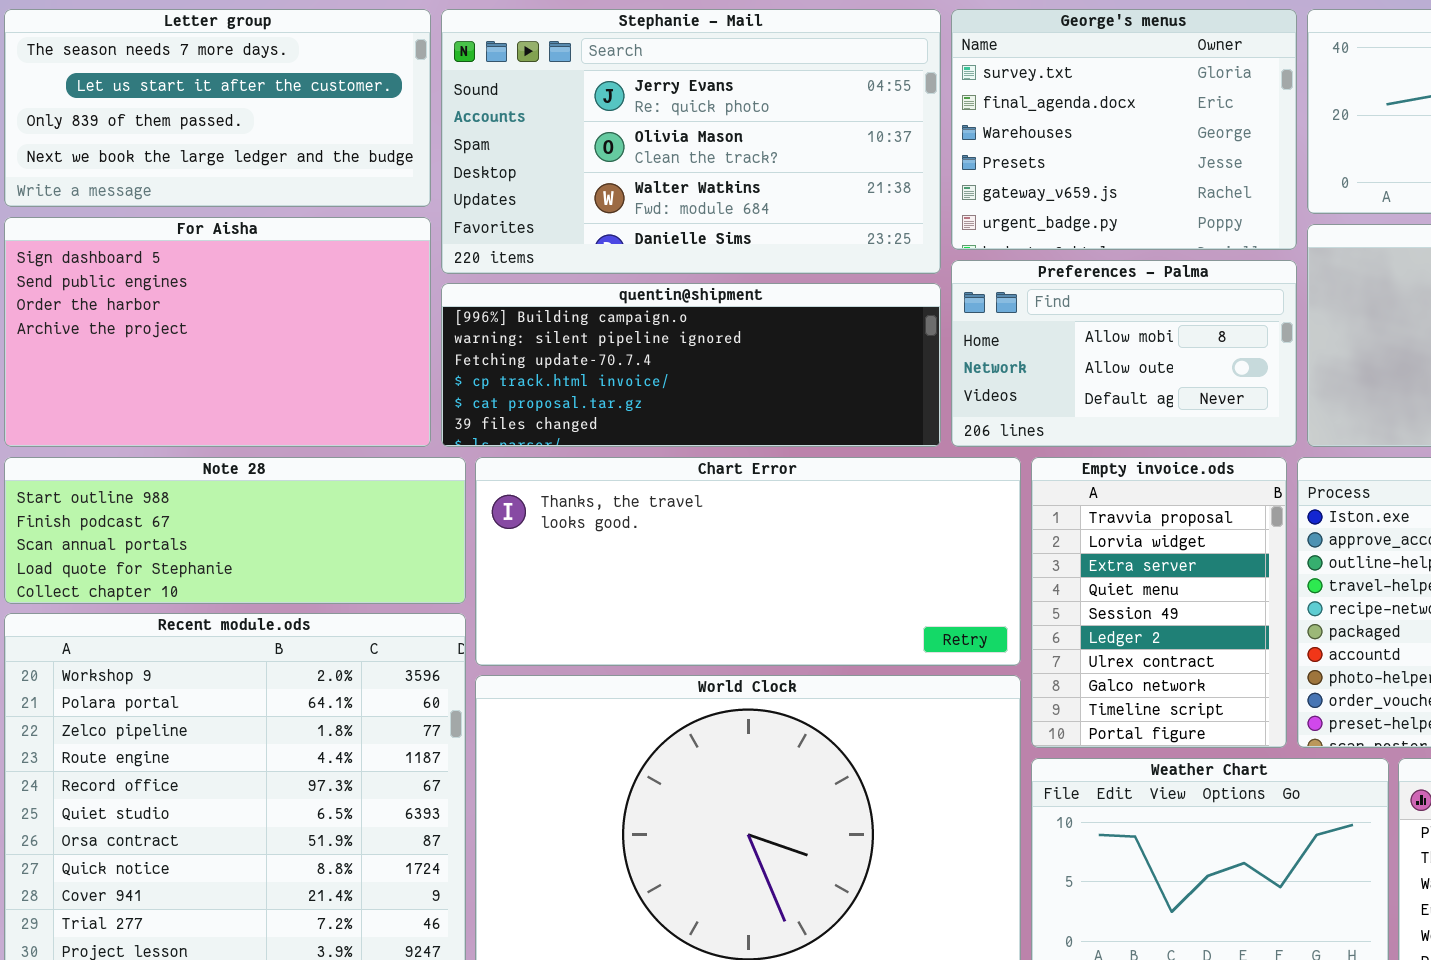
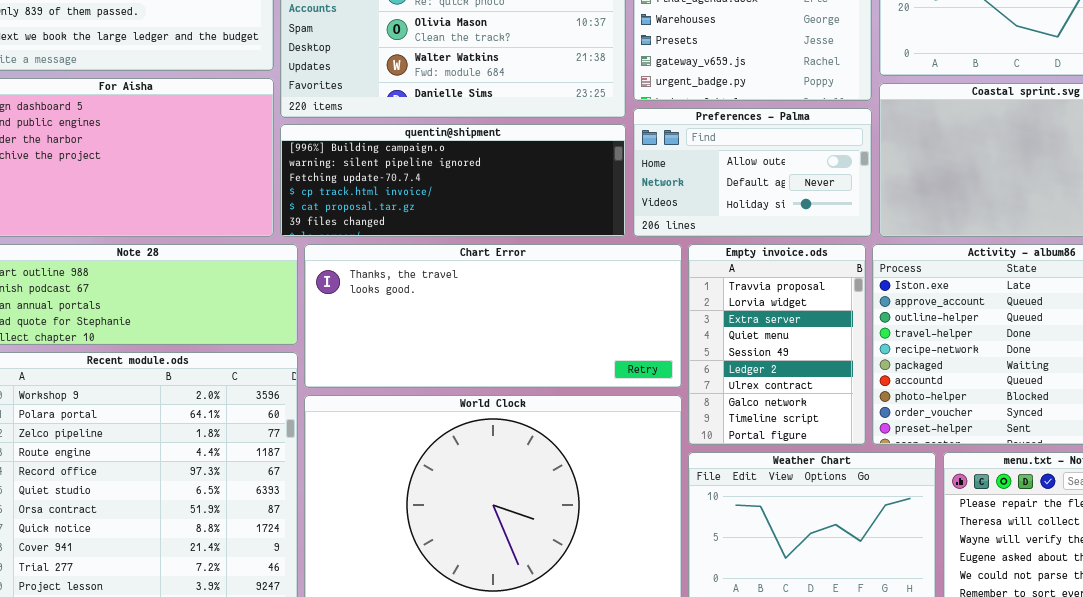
Preferences - Palma: [951,260,1297,447] -> [633,108,872,237], scrolled down 1 row

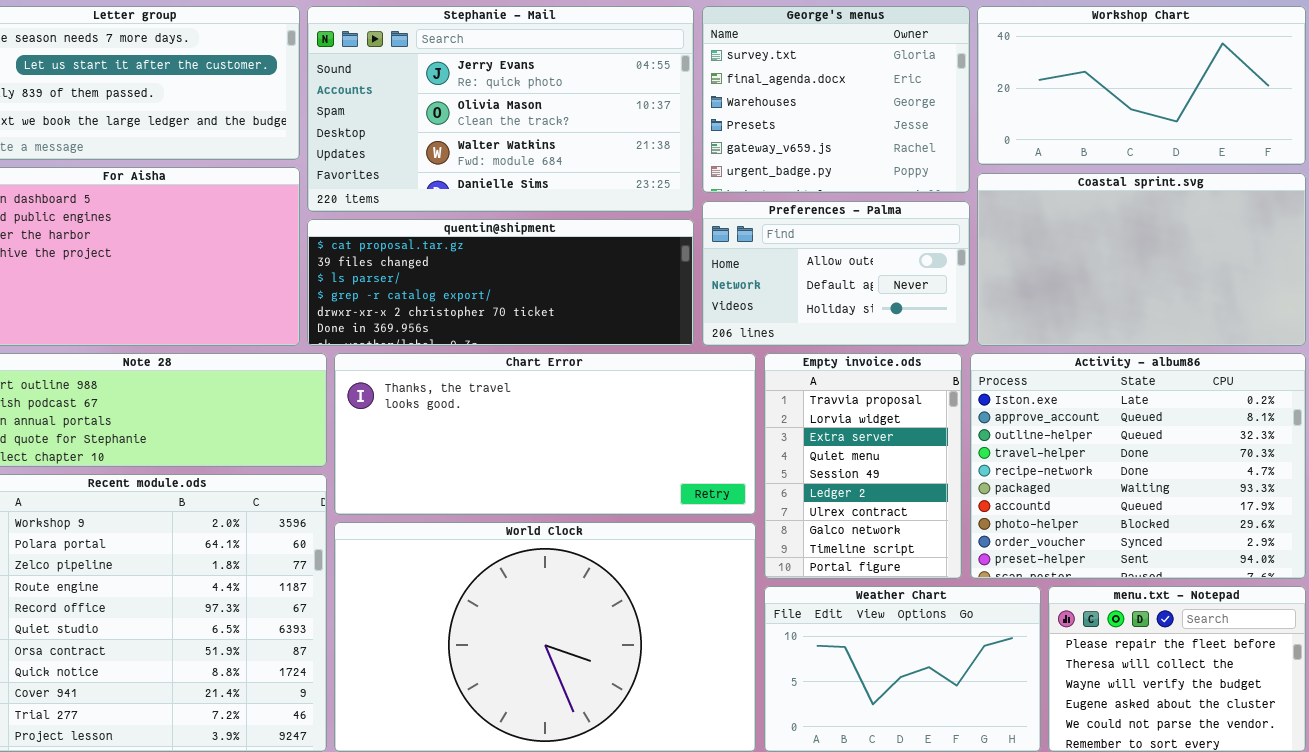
quentin@shipment: [280,124,626,237] -> [307,219,694,346], scrolled down 4 rows

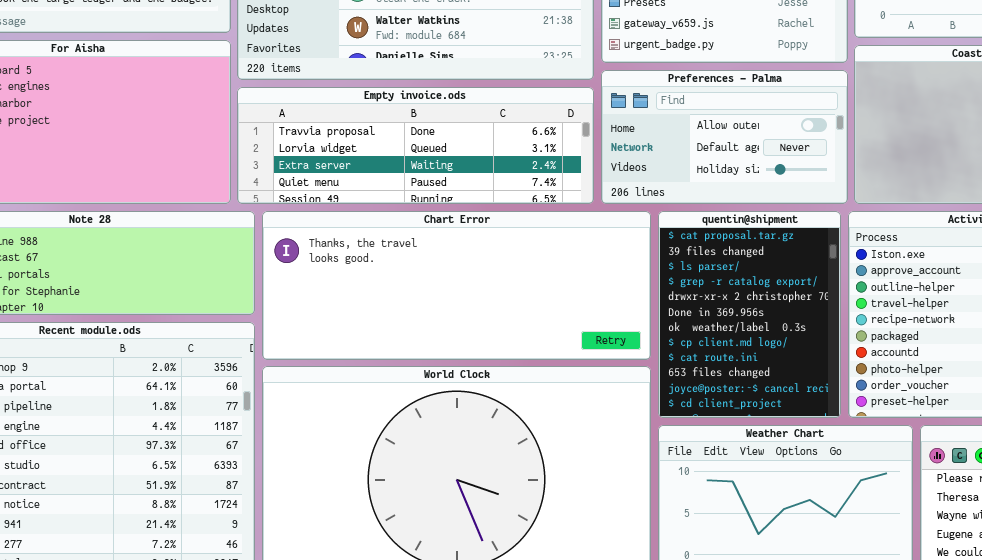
quentin@shipment: [307,219,694,346] -> [658,211,841,418], moved, resized
Empty invoice.ods: [764,353,962,579] -> [237,87,594,204], moved, resized

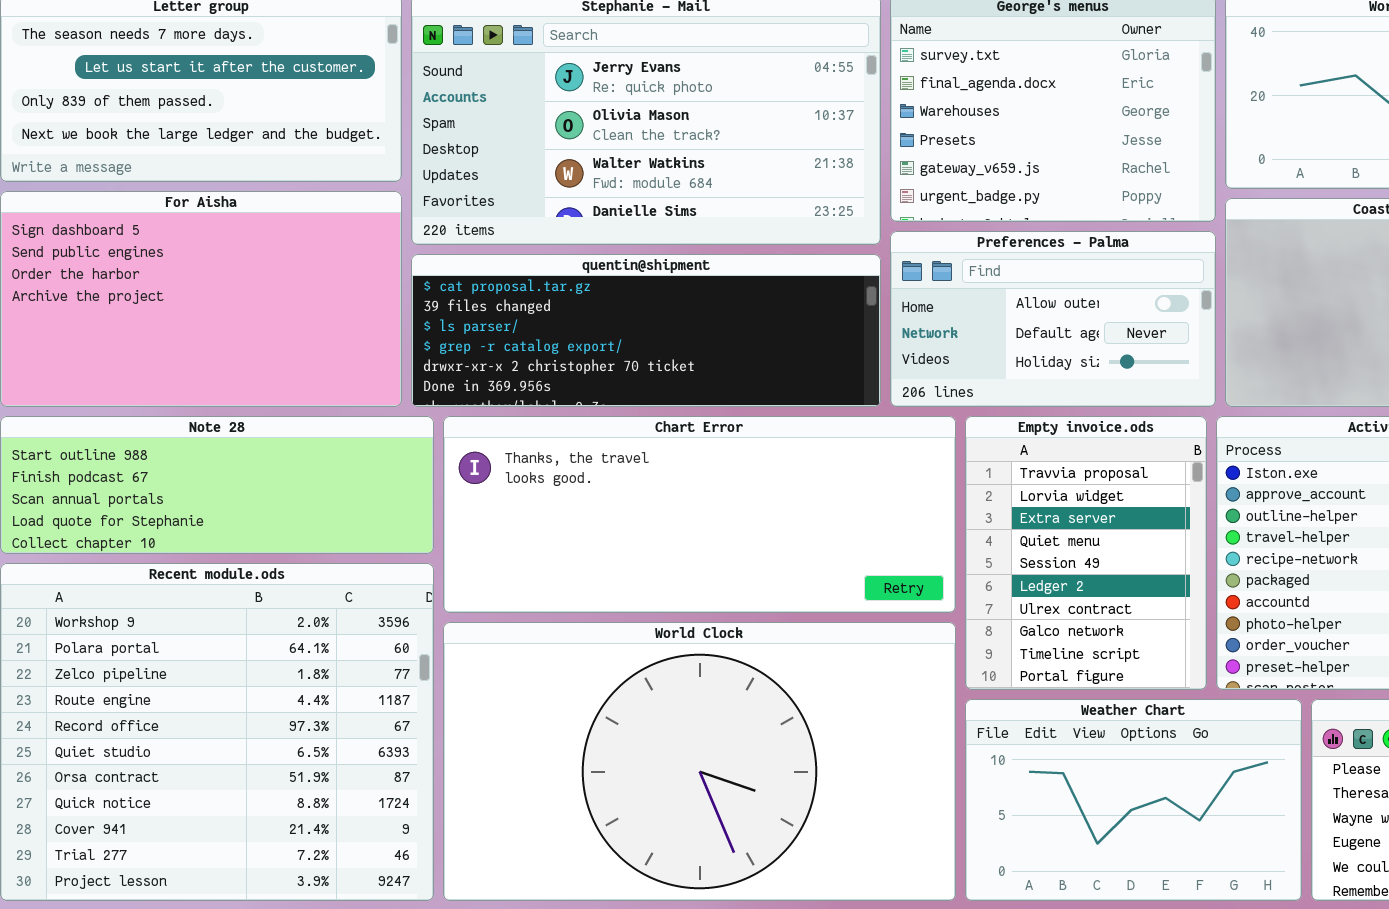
Empty invoice.ods: [237,87,594,204] -> [965,416,1207,690], moved, resized
quentin@shipment: [658,211,841,418] -> [411,254,881,407], moved, resized

